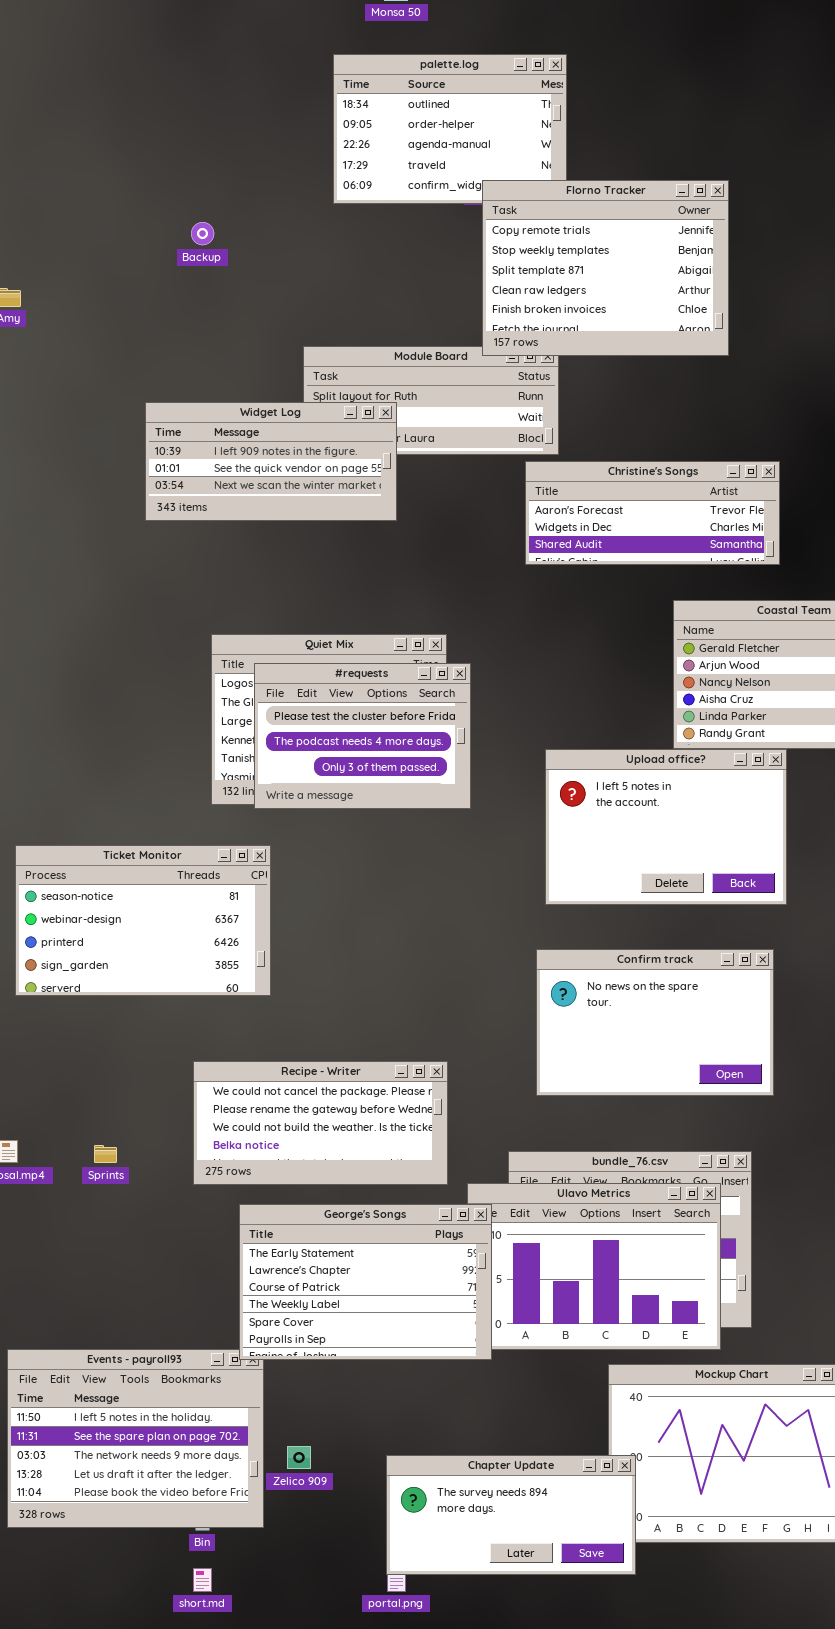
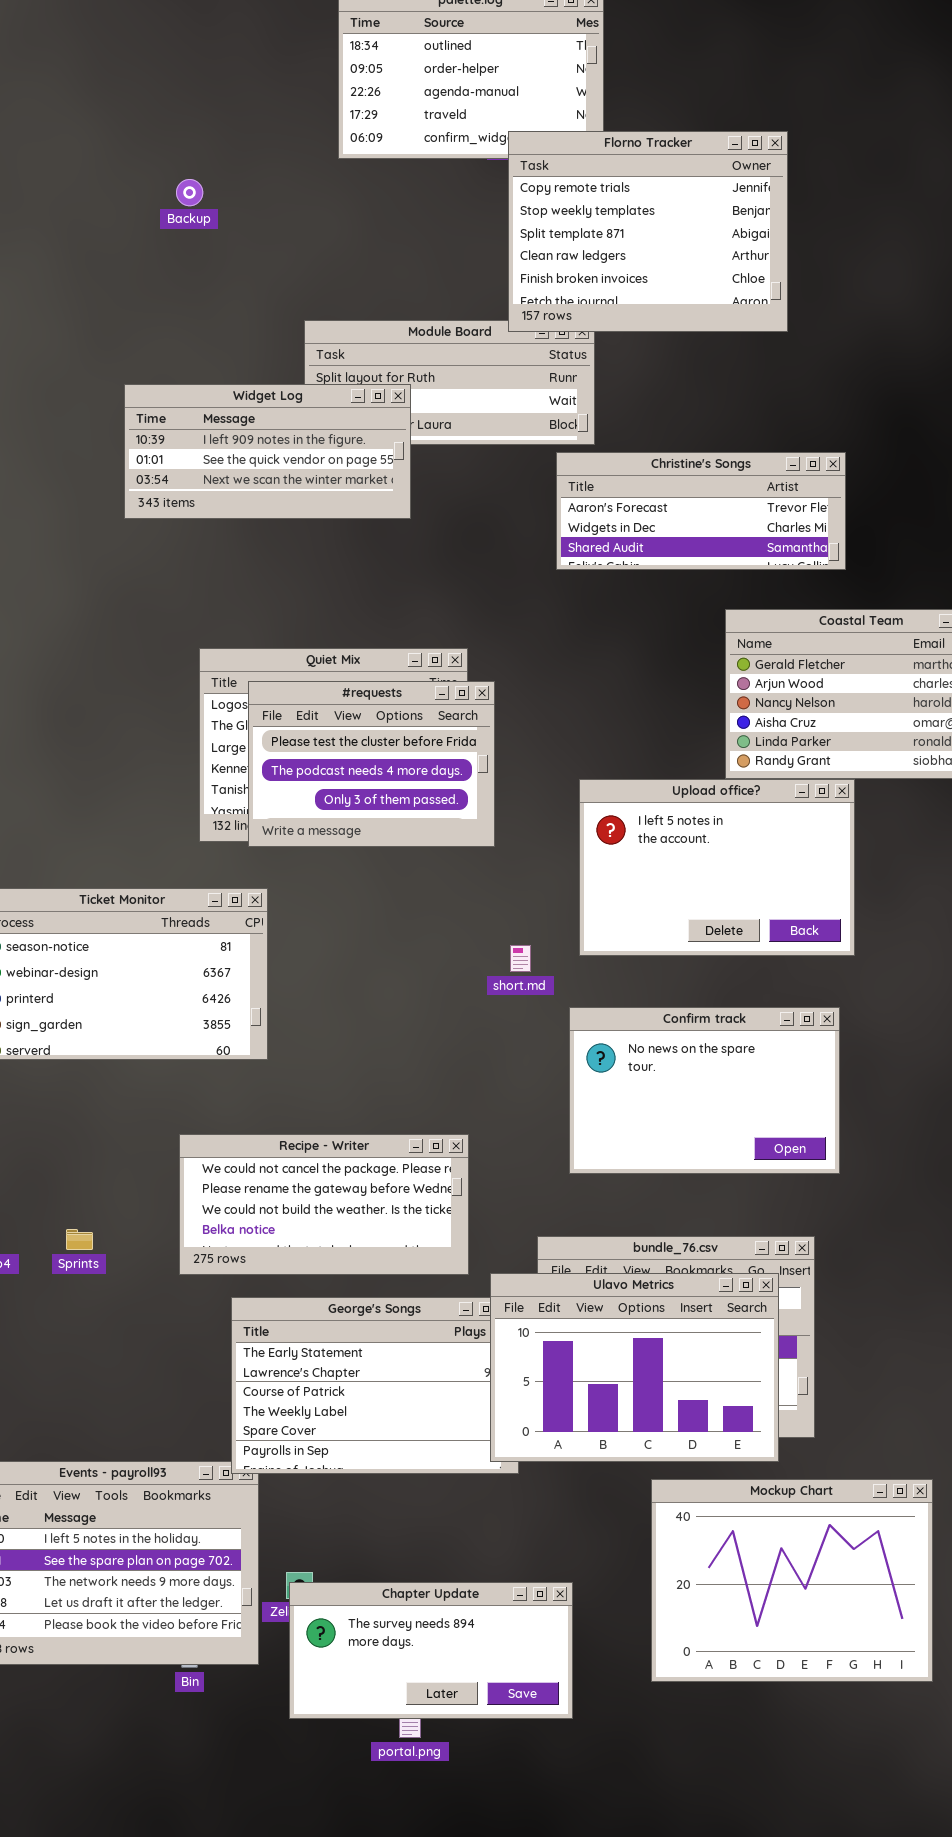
Ulavo Metrics: [467,1183,721,1350] -> [490,1273,779,1462], raised
Chapter Update: [386,1455,636,1575] -> [289,1582,573,1719], moved
short.md: [193,1568,212,1592] -> [510,945,531,972], moved

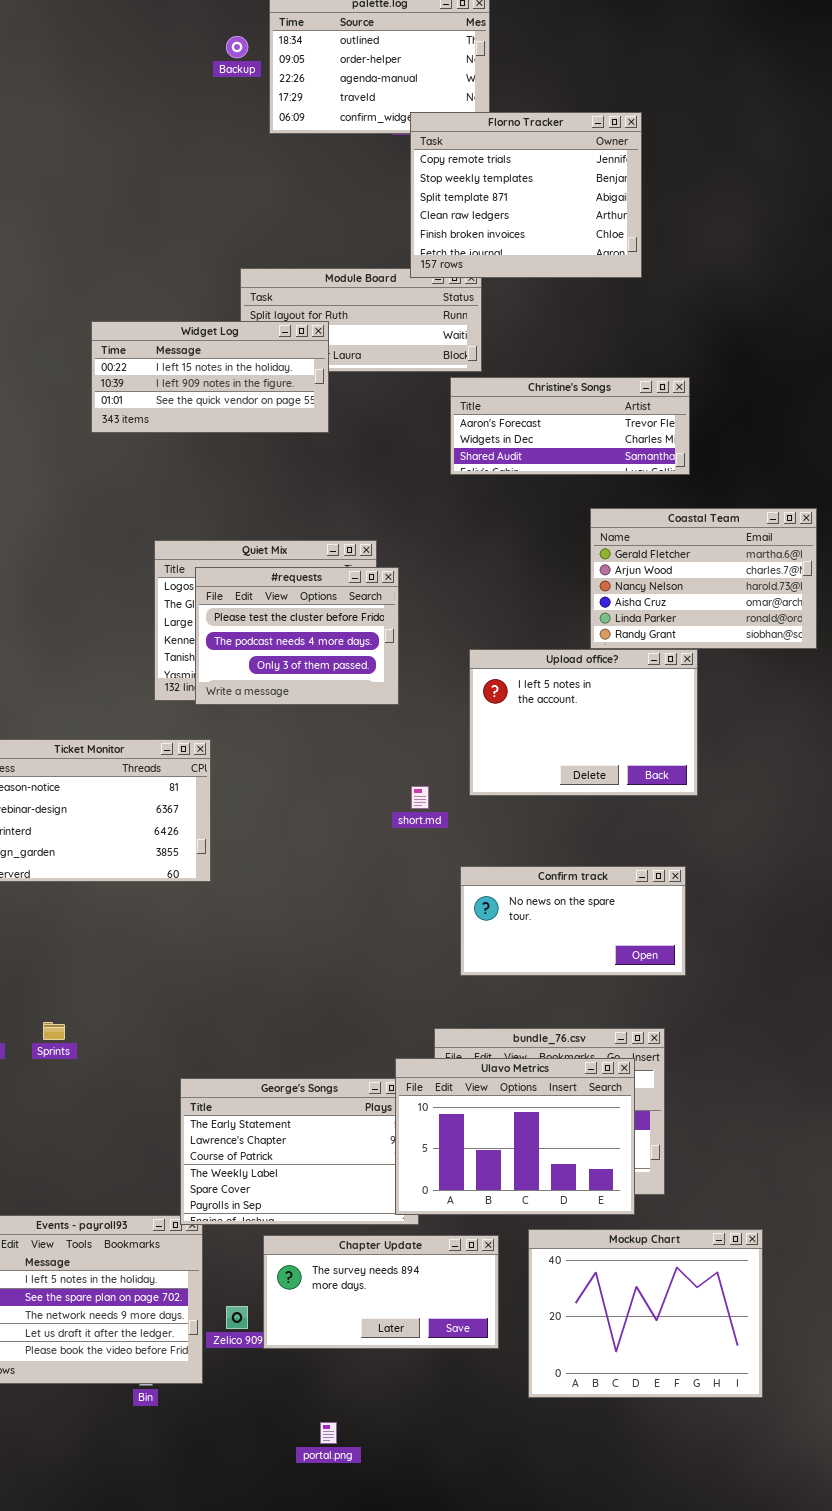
Backup: [176,179,203,206] -> [226,36,248,58], moved
Widget Log: [124,384,411,519] -> [91,321,329,433], scrolled up 1 row
Confirm track: [569,1007,840,1174] -> [460,866,686,976], resized
Recipe - Writer: [179,1134,469,1275] -> none, closed
Chapter Update: [289,1582,573,1719] -> [263,1235,499,1349], moved

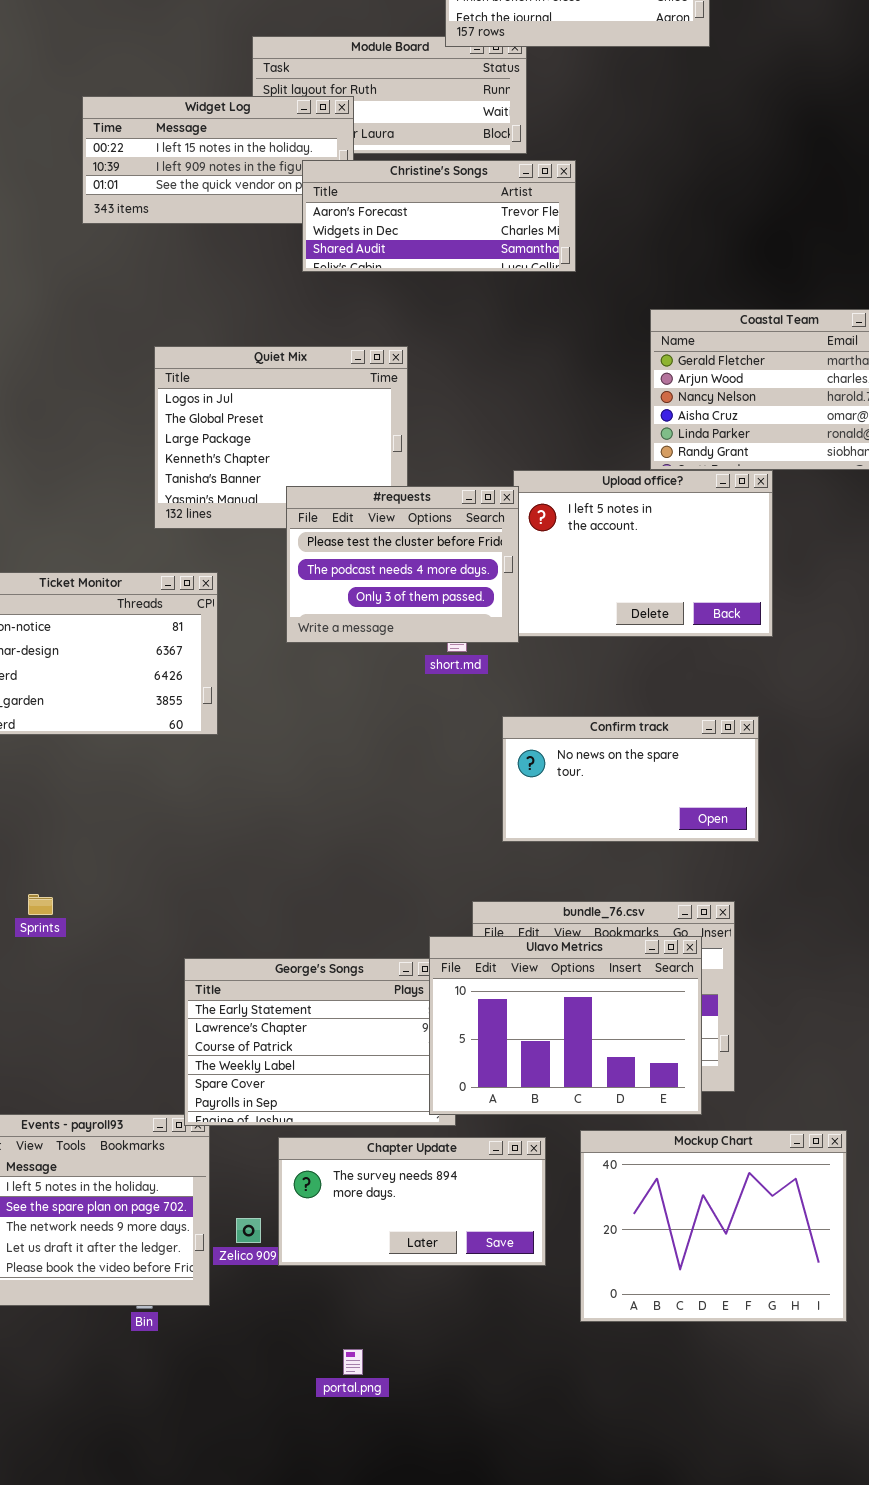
Christine's Songs: [450,377,690,475] -> [302,160,576,272], moved
#requests: [195,567,399,705] -> [286,486,519,643], moved

